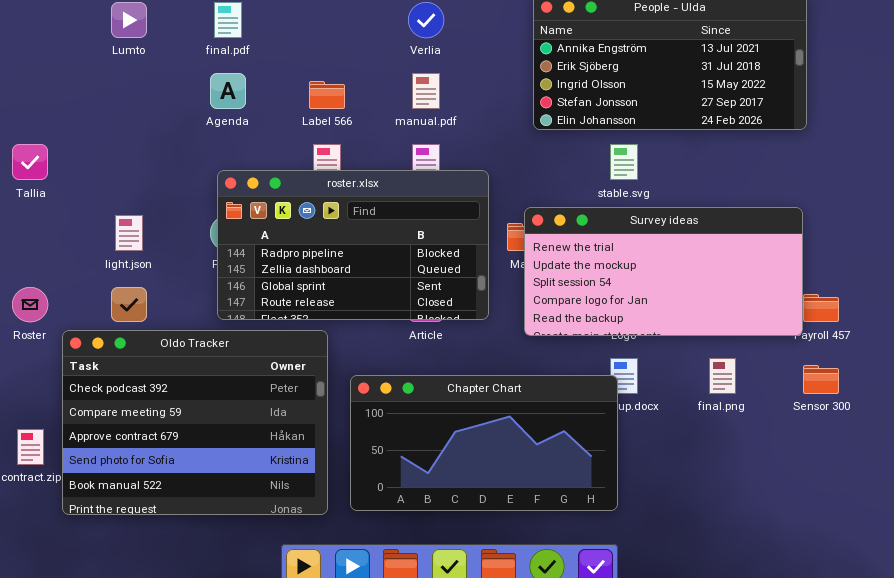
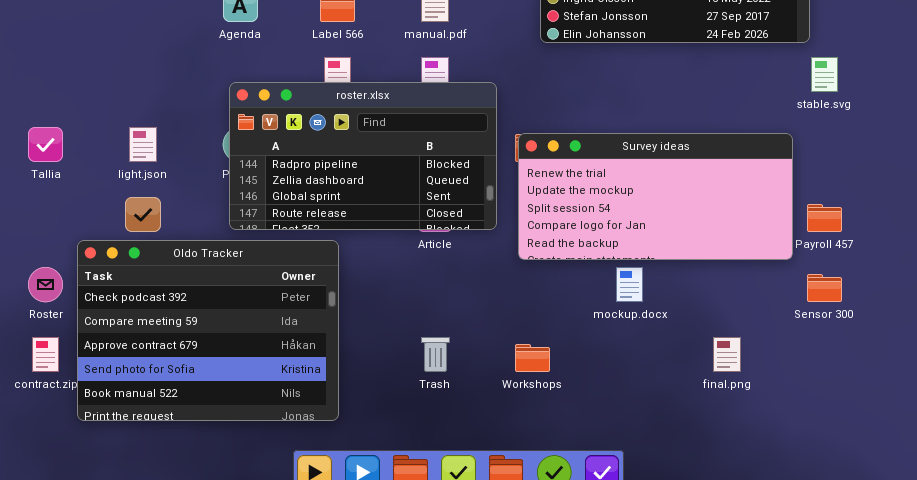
Tallia: [12,144,48,180] -> [28,127,63,162], moved
stable.svg: [610,144,638,180] -> [811,57,838,92], moved
Survey ideas: [524,207,803,336] -> [518,133,793,260], moved
Roster: [12,287,48,322] -> [28,267,63,302], moved
final.png: [709,358,736,394] -> [713,337,741,372], moved
Chapter Chart: [350,375,618,511] -> none, closed

